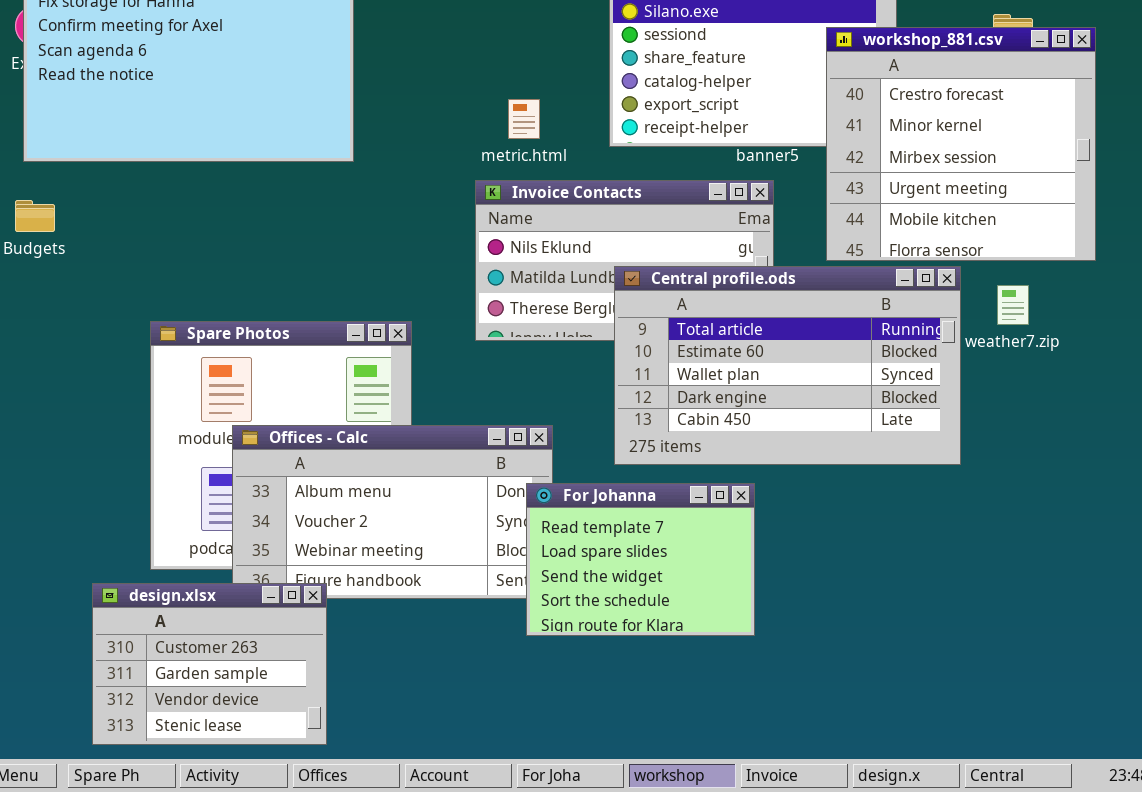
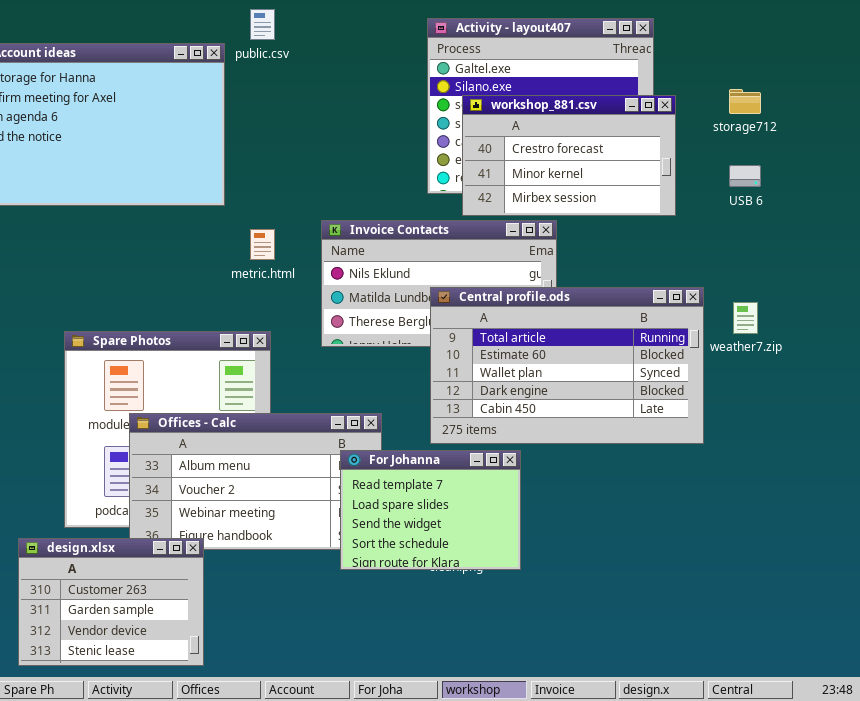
workshop_881.csv: [826,27,1096,261] -> [462,95,676,216], moved, resized
metric.html: [508,99,540,139] -> [250,229,275,260], moved
For Johanna: [526,483,755,636] -> [340,450,521,570], moved

